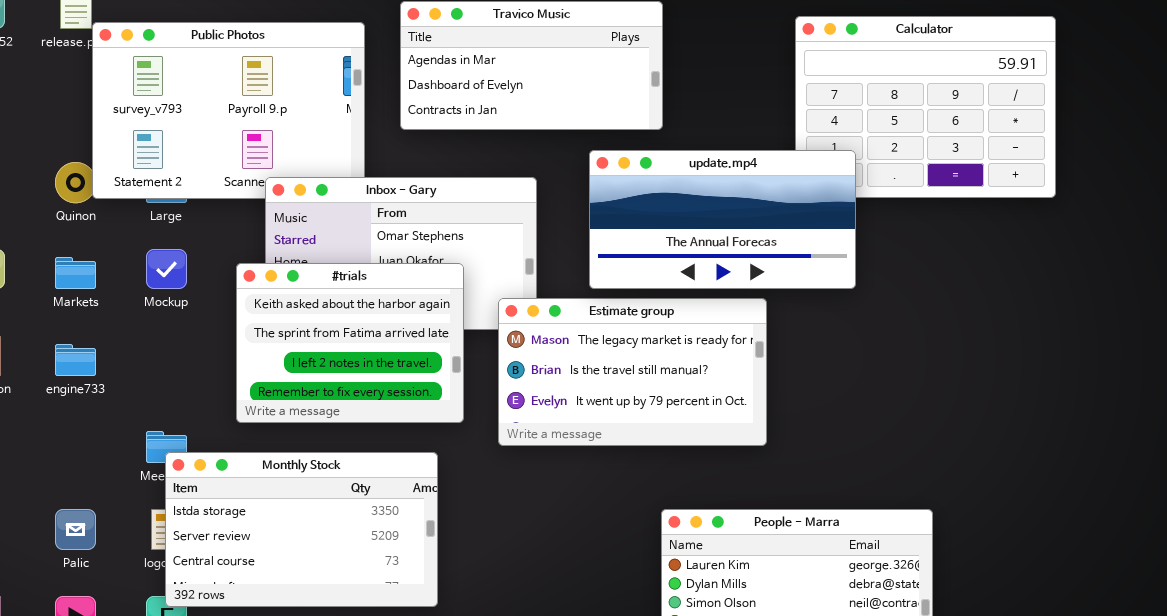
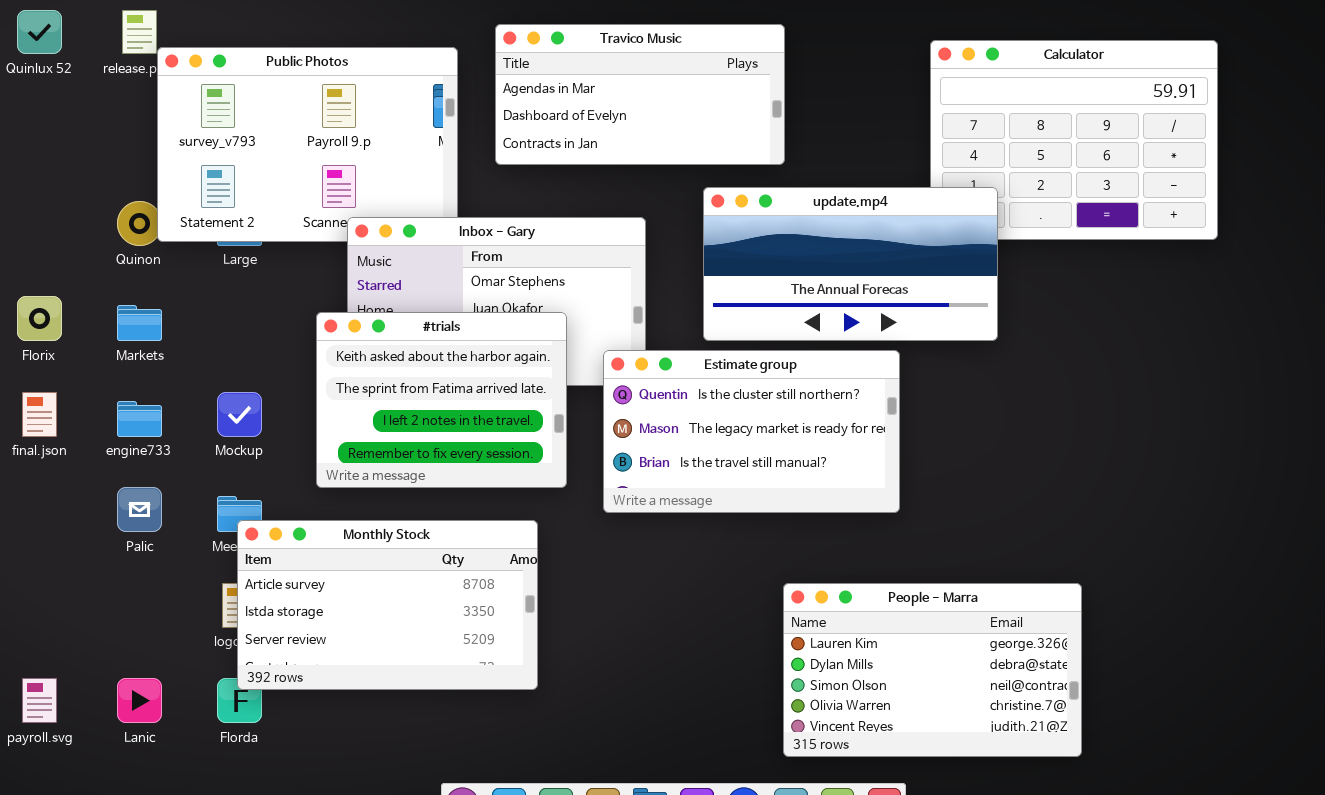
Mockup: [146,249,187,289] -> [217,392,262,437], moved
Estimate group: [498,298,767,446] -> [603,350,900,513], scrolled up 1 row
Monthly Stock: [165,452,438,607] -> [237,520,538,690], scrolled up 1 row
Palic: [55,509,96,550] -> [117,487,162,532], moved

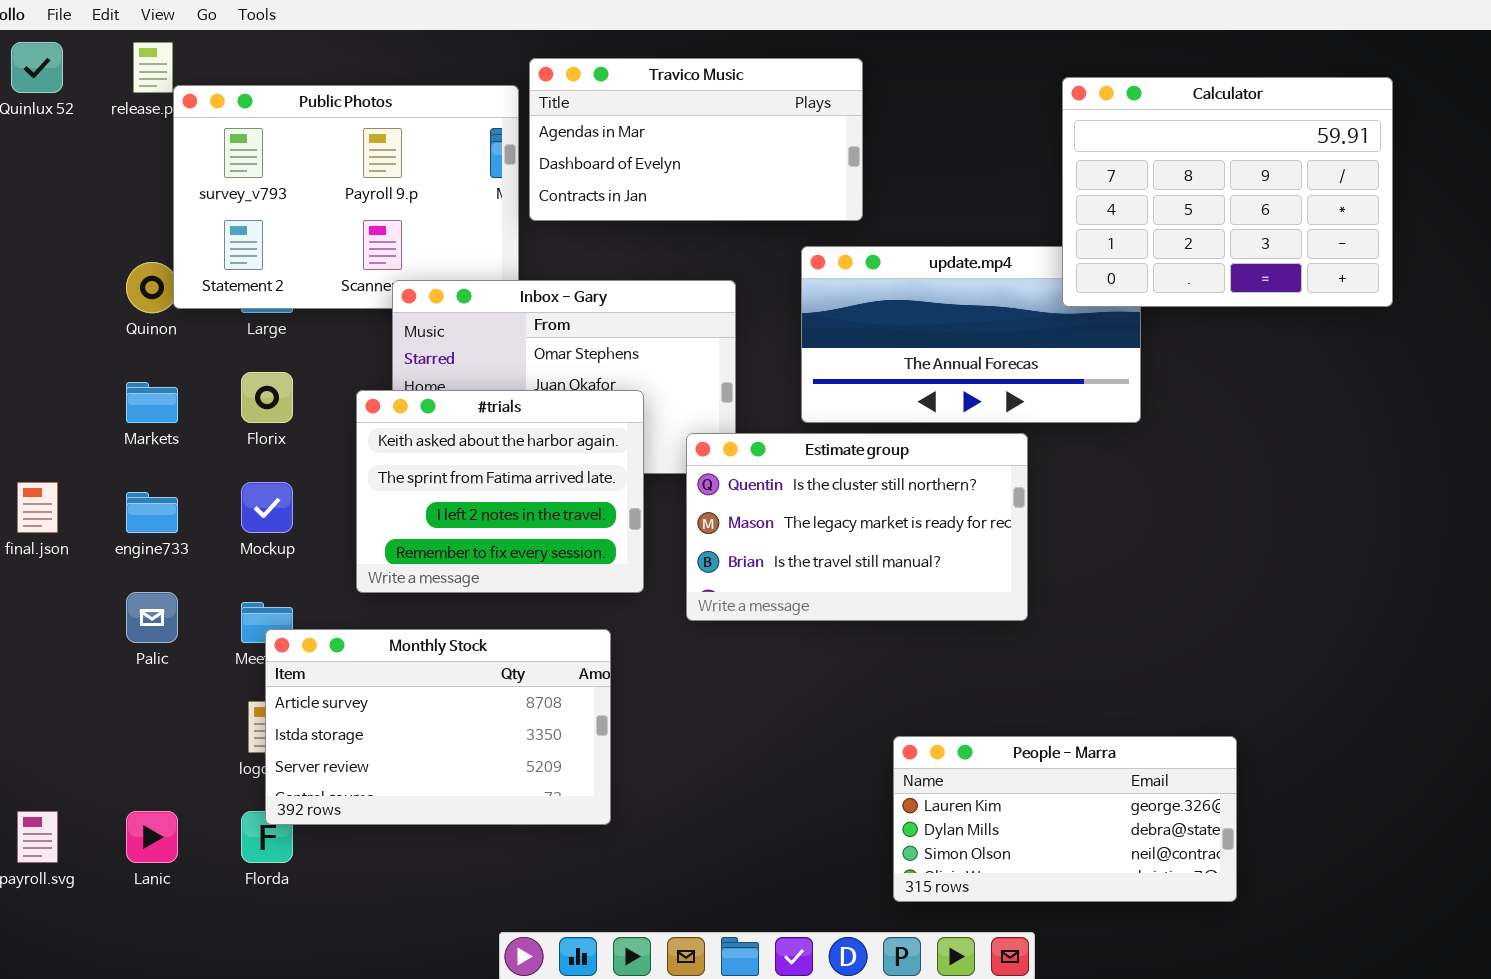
Travico Music: [495,24,785,165] -> [529,58,863,221], moved
Calculator: [930,40,1218,240] -> [1062,77,1393,307], raised
Florix: [17,296,62,341] -> [241,372,293,423], moved
People - Marra: [783,583,1082,757] -> [893,736,1237,902], resized

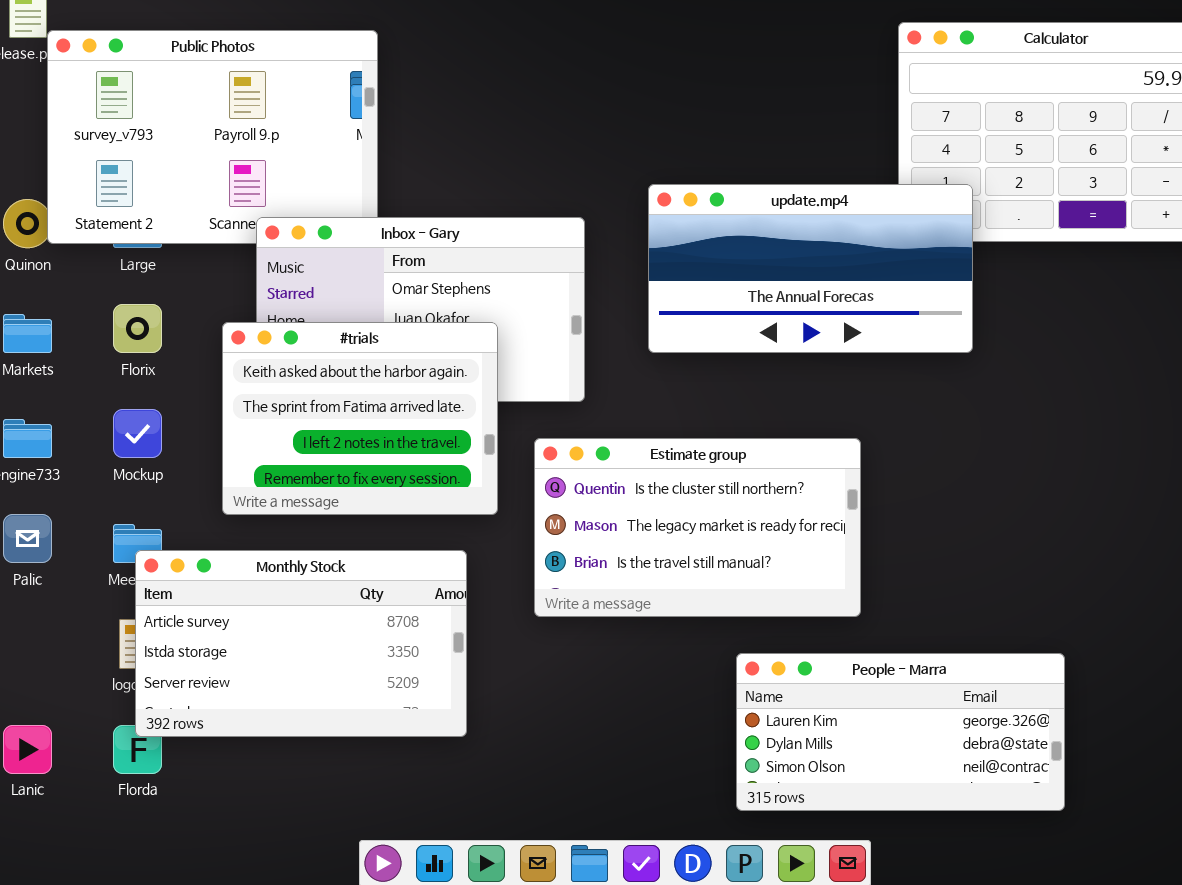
Travico Music: [529,58,863,221] -> none, closed
update.mp4: [801,246,1141,423] -> [648,184,973,353], raised
Estimate group: [686,433,1028,621] -> [534,438,861,617], moved

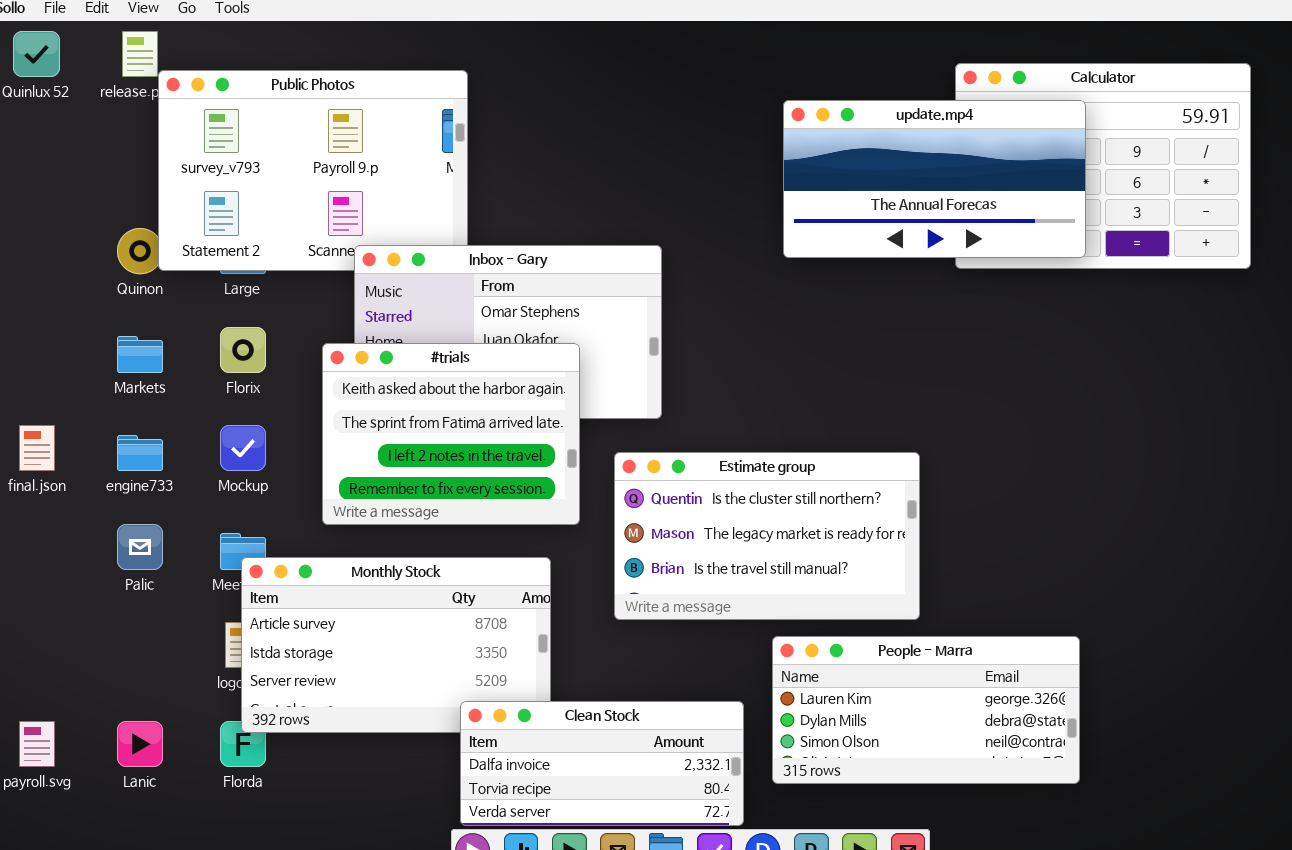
update.mp4: [648,184,973,353] -> [783,100,1086,258], moved
People - Marra: [736,653,1065,811] -> [772,636,1080,784], moved
Clean Stock: none -> [460,701,744,826], opened

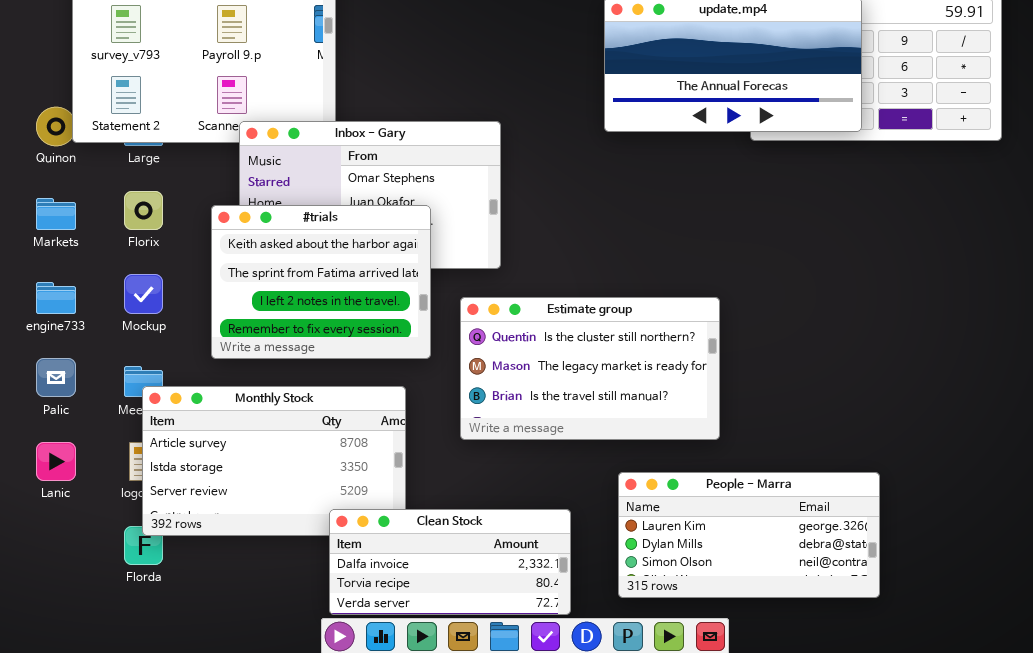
People - Marra: [772,636,1080,784] -> [618,472,880,598], moved
Lanic: [117,721,163,767] -> [36,442,76,481], moved

